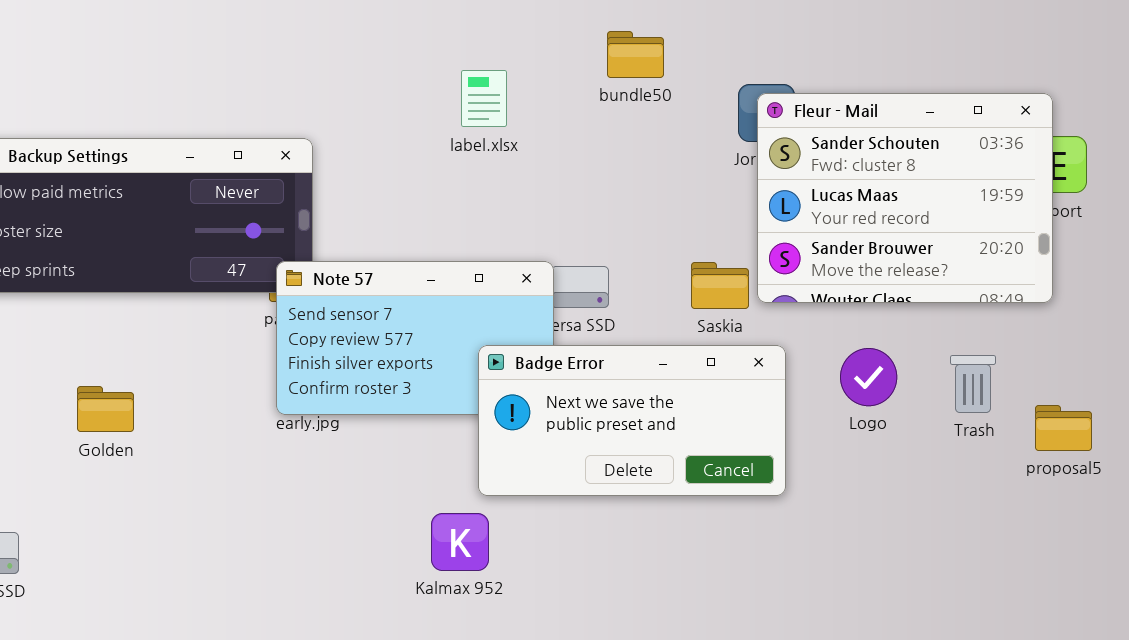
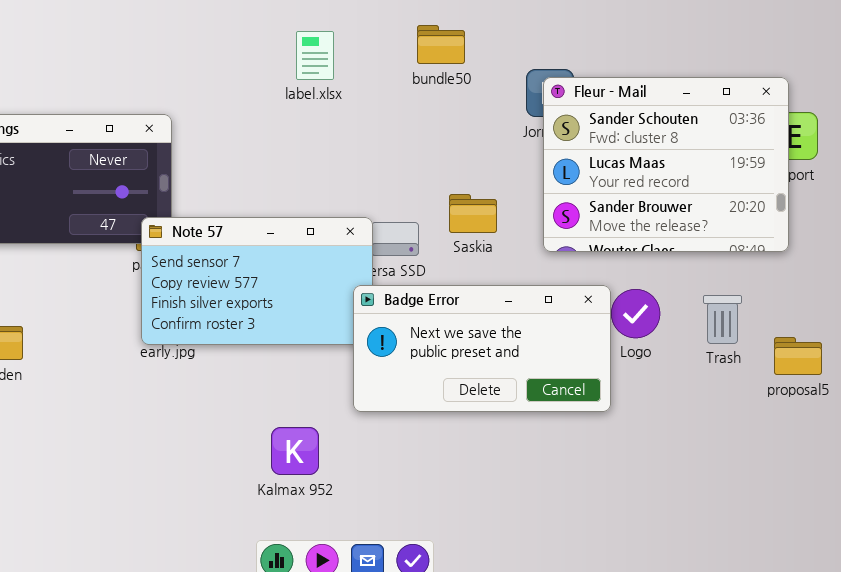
label.xlsx: [461,70,507,127] -> [296,31,334,80], moved
Saskia: [691,262,749,309] -> [449,194,497,233], moved
Badge Error: [478,345,786,496] -> [353,285,611,412], moved

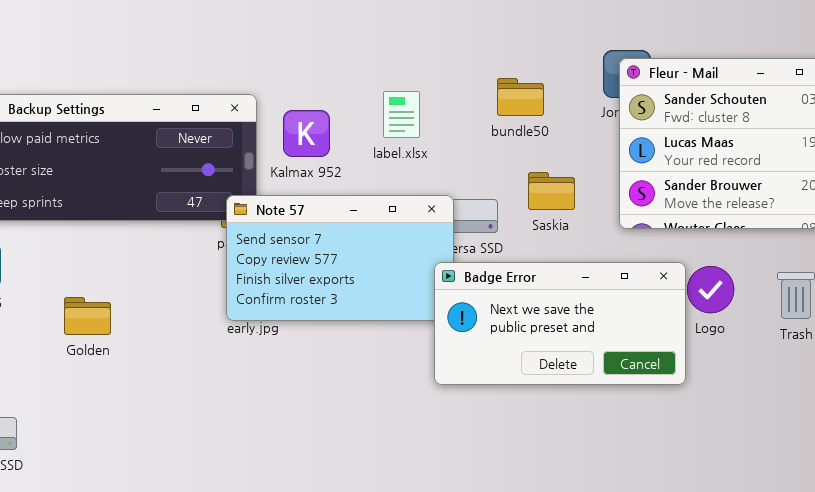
bundle50: [417,25,465,64] -> [497,78,544,116], moved
label.xlsx: [296,31,334,80] -> [383,91,420,138], moved
Kalmax 952: [271,427,319,475] -> [283,110,330,157], moved

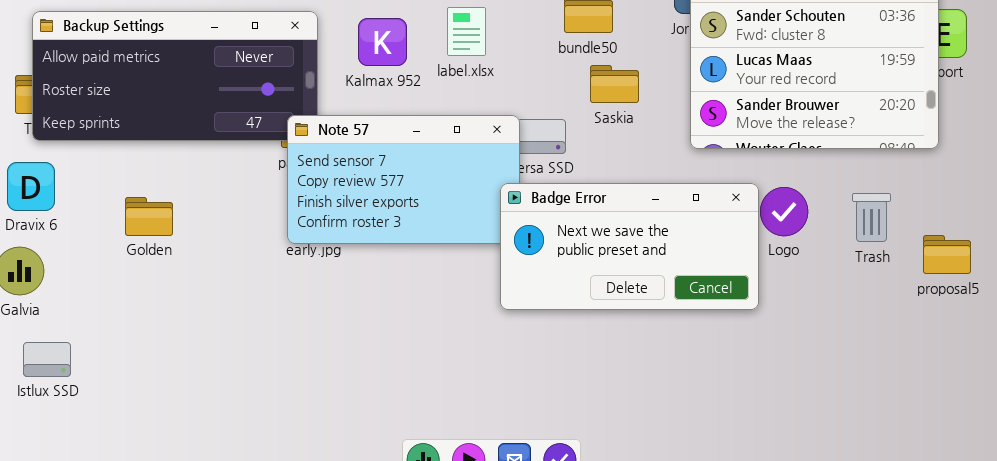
Kalmax 952: [283,110,330,157] -> [358,18,407,66], moved
Saskia: [528,172,575,210] -> [590,65,639,103], moved
Golden: [64,297,111,335] -> [125,197,173,236], moved

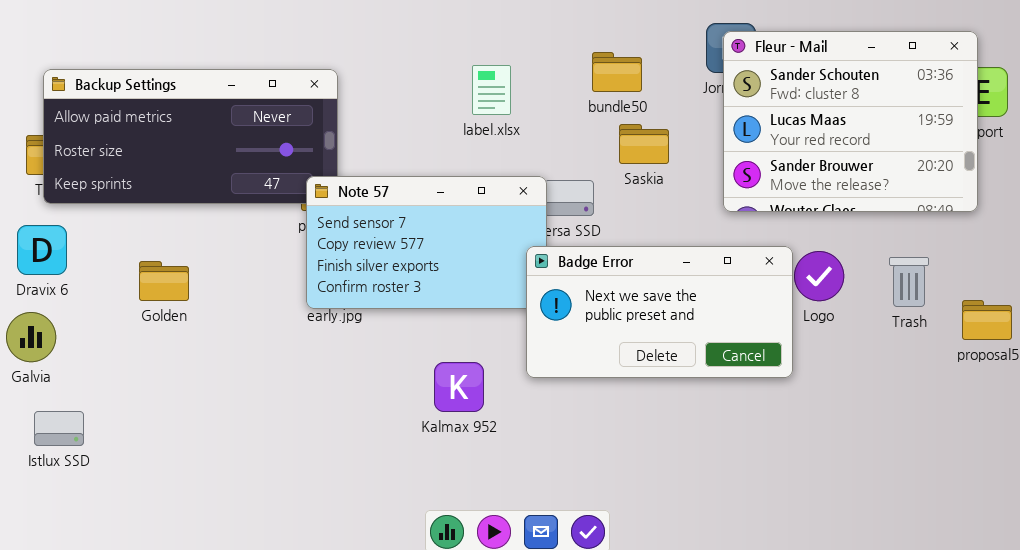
Kalmax 952: [358,18,407,66] -> [434,362,484,412], moved

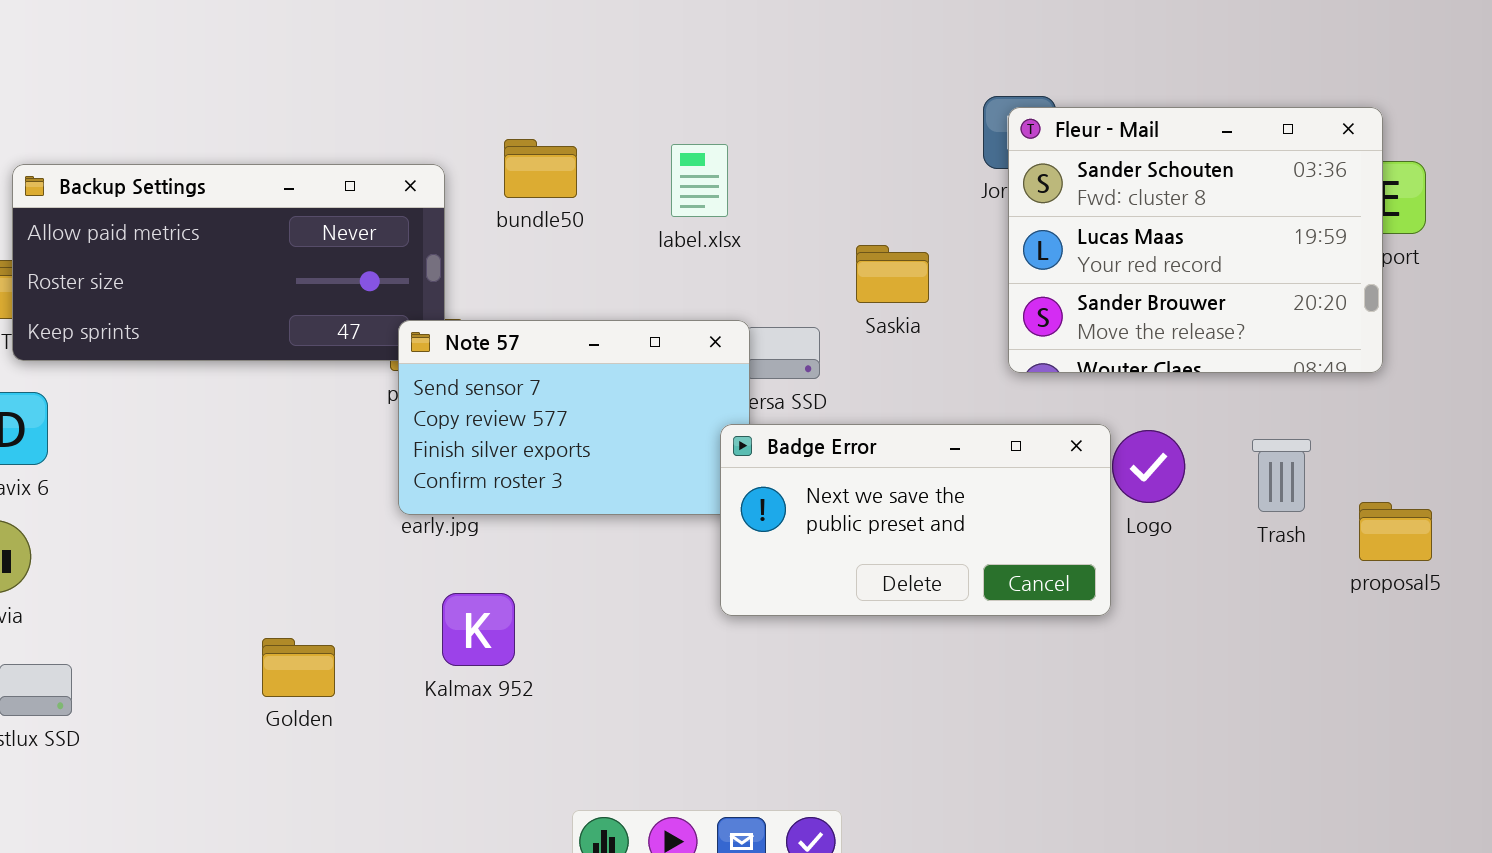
bundle50: [592,52,642,92] -> [504,139,577,198], moved
label.xlsx: [472,65,511,115] -> [671,144,728,217], moved
Golden: [139,261,189,301] -> [262,638,335,697], moved
Kalmax 952: [434,362,484,412] -> [442,593,515,666], moved

